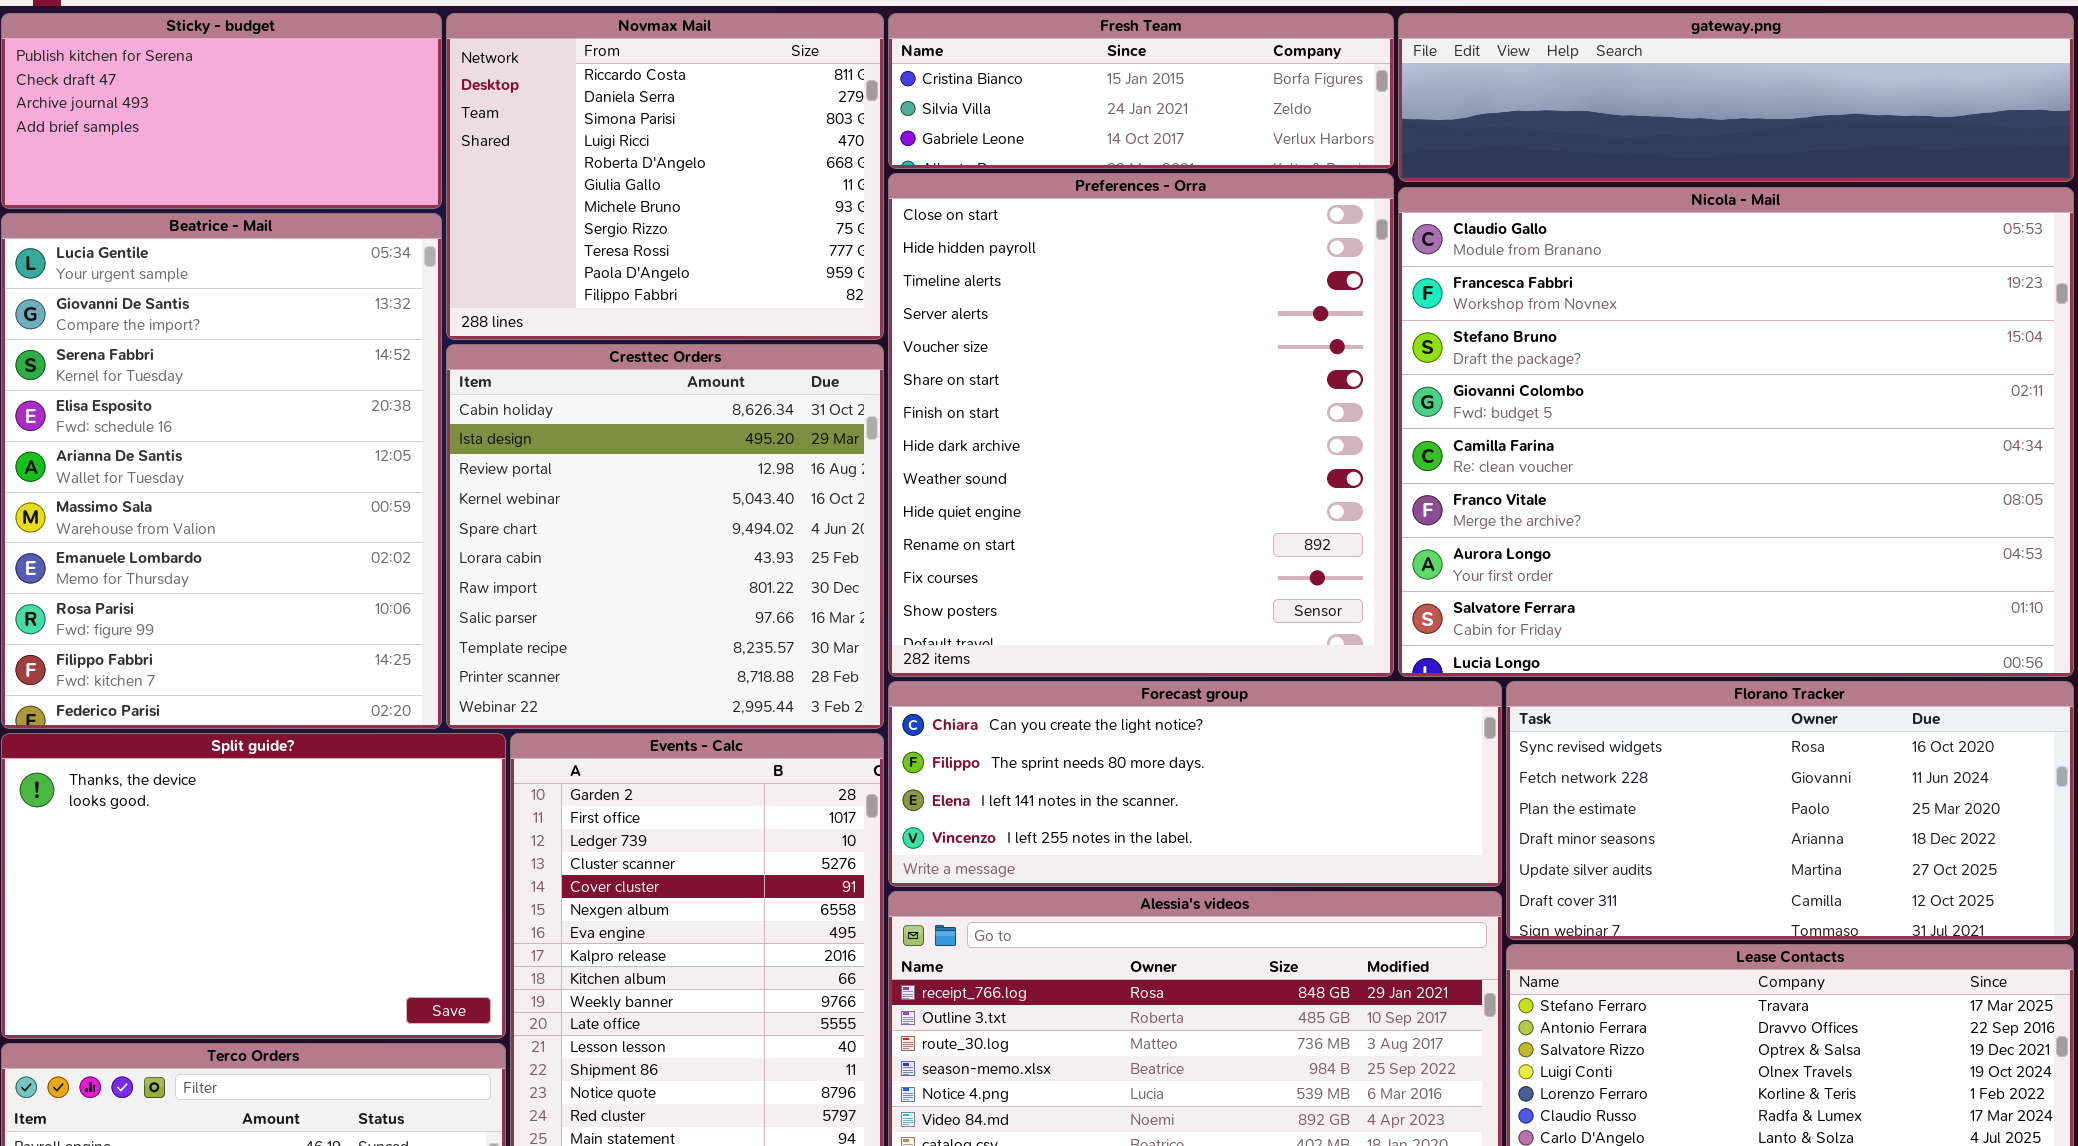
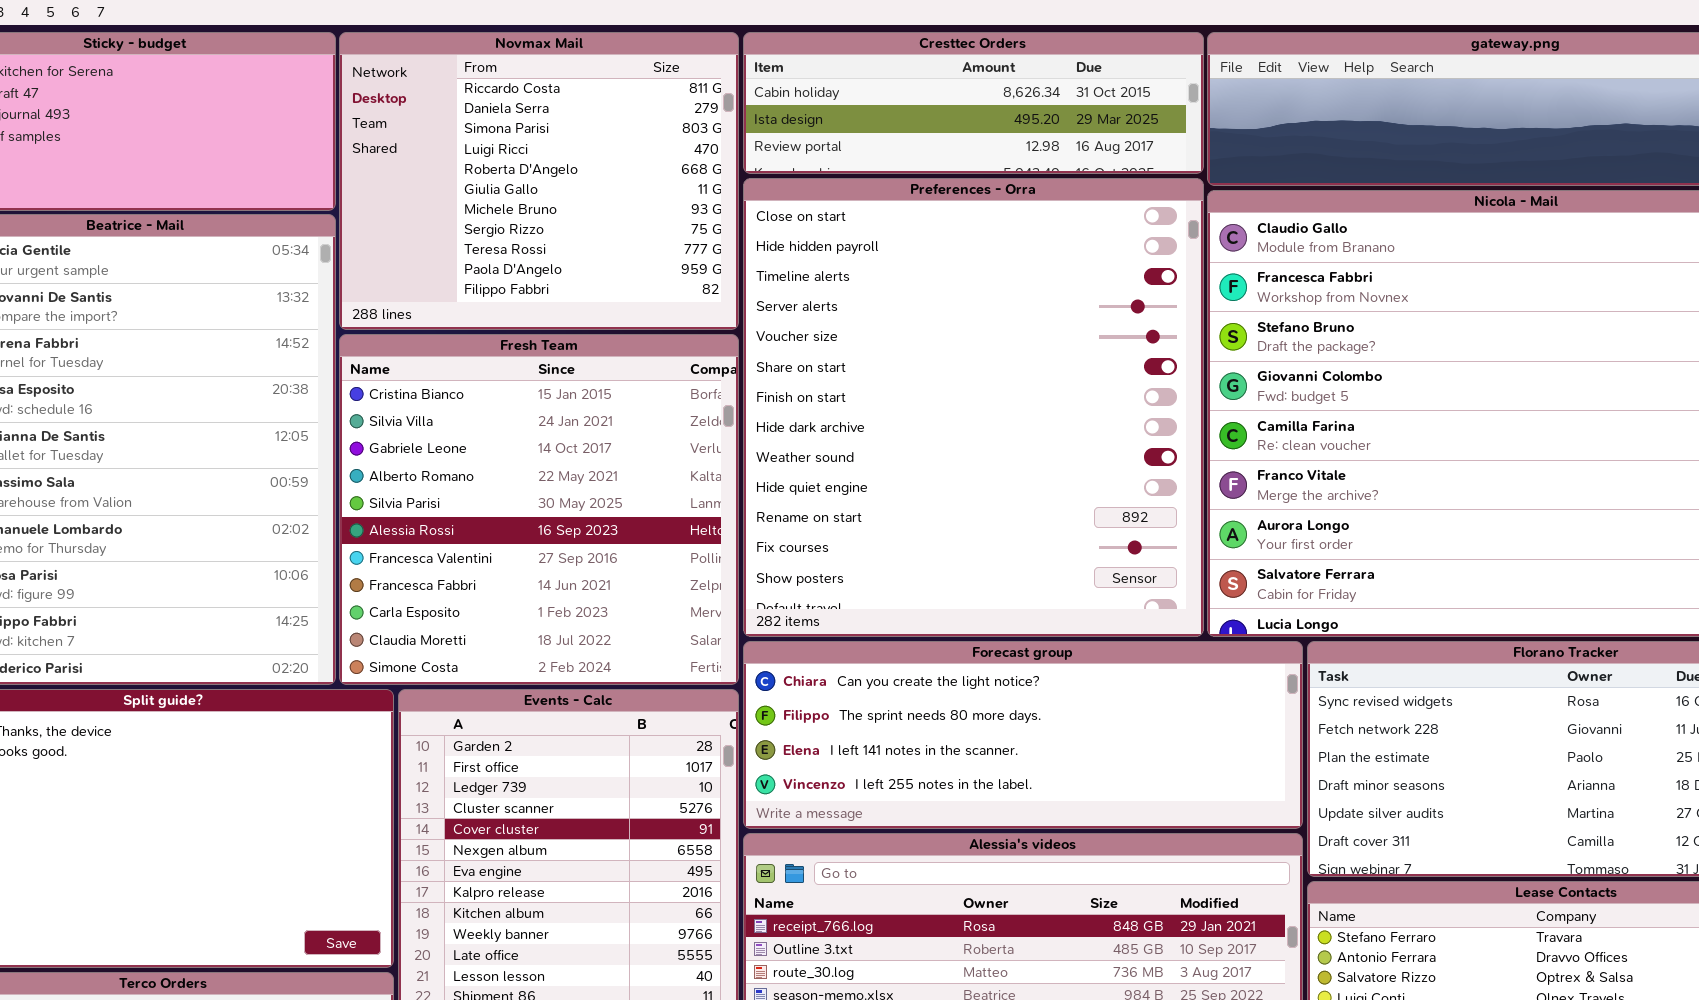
Fresh Team: [888,13,1394,169] -> [339,334,739,685], moved, resized
Cresttec Orders: [446,344,884,729] -> [743,32,1204,174], moved, resized

